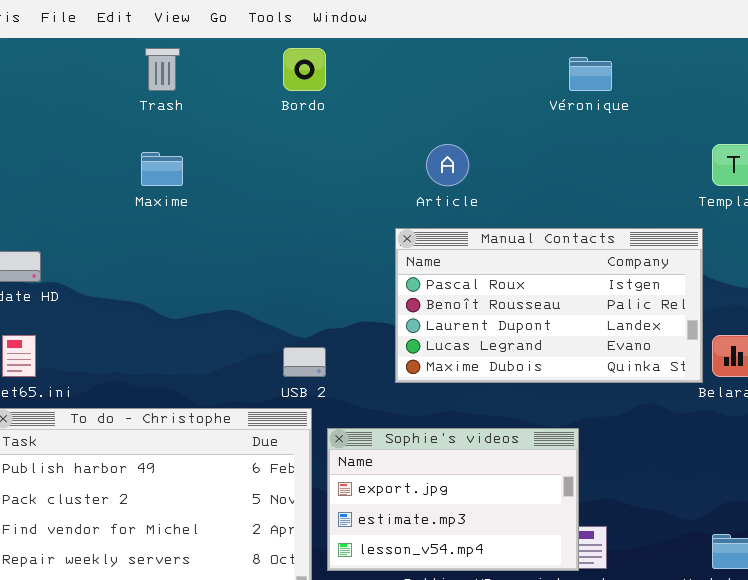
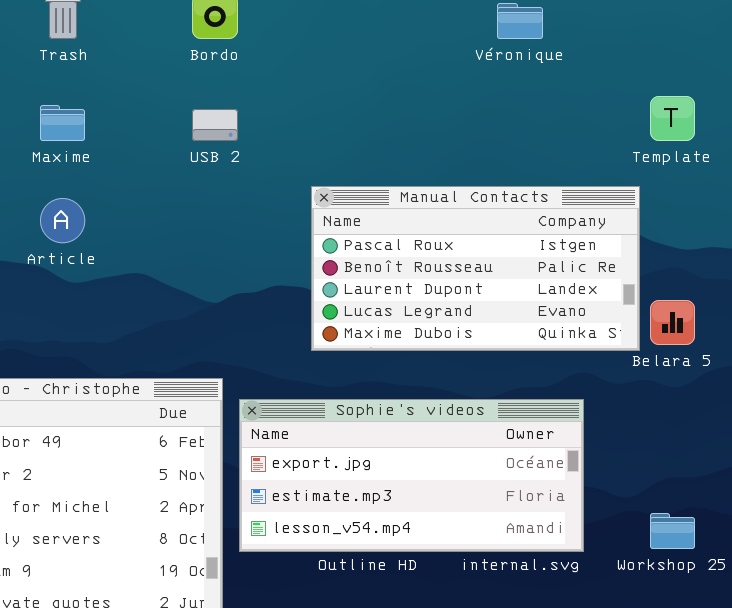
Article: [426,144,469,186] -> [40,198,85,243], moved
USB 2: [283,347,326,377] -> [192,109,238,141], moved
Sophie's videos: [327,428,579,571] -> [239,399,584,552], resized

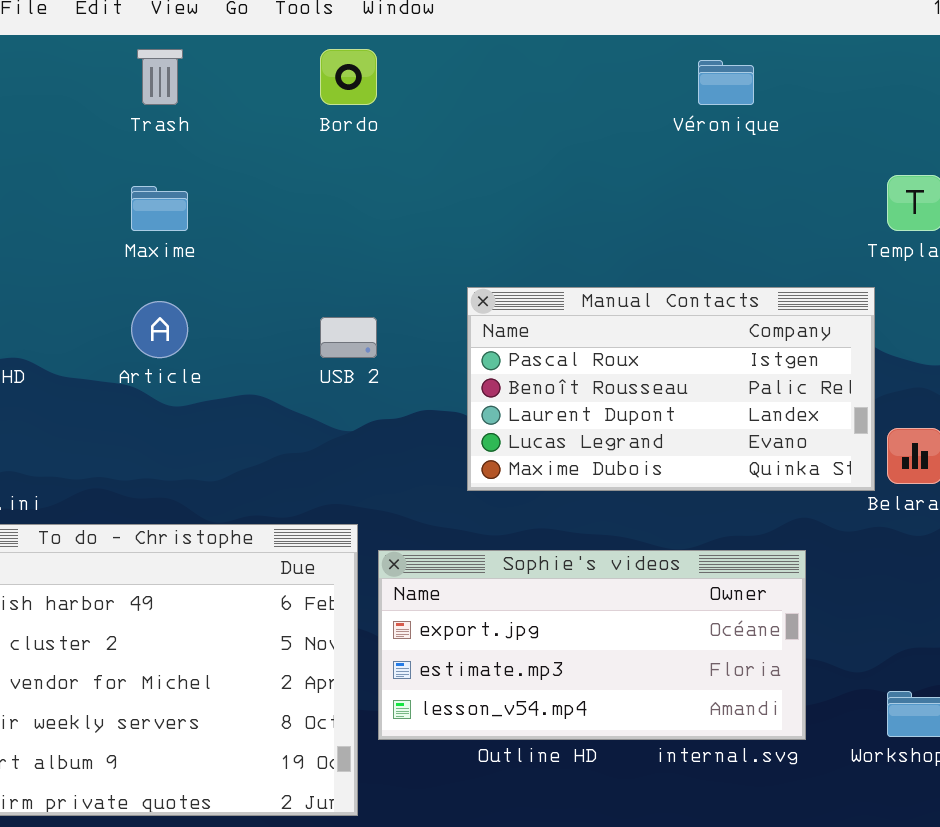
USB 2: [192,109,238,141] -> [320,317,377,358], moved

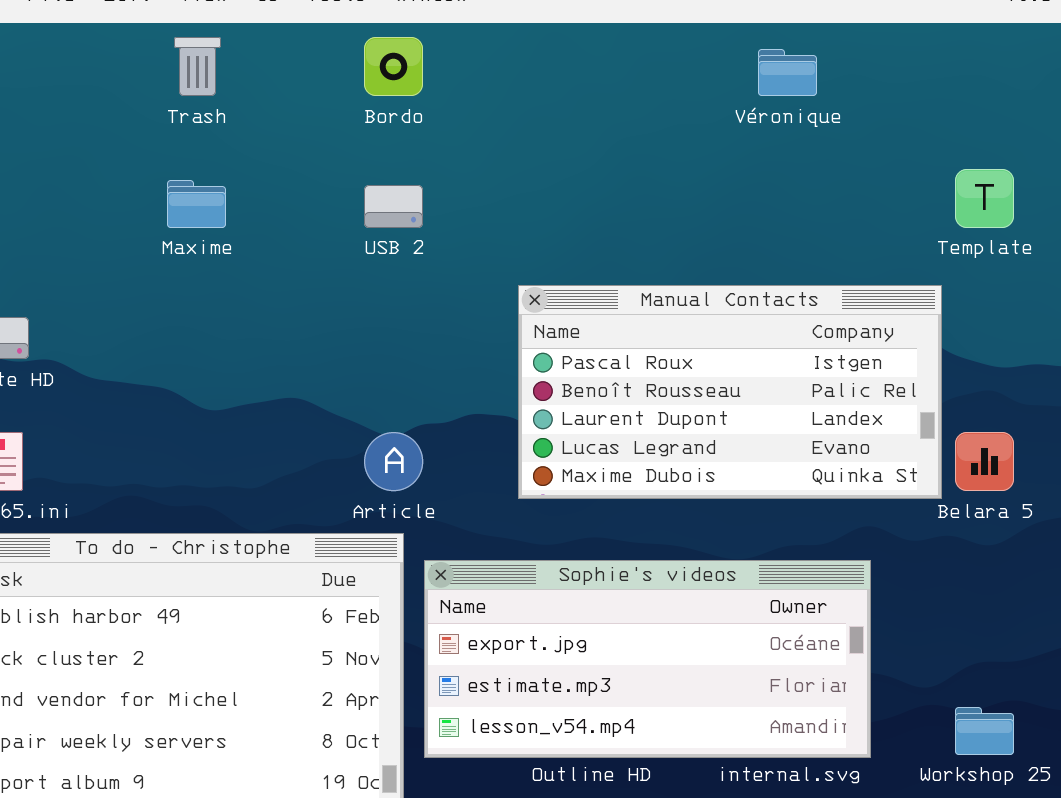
Article: [131,301,188,358] -> [364,432,423,491], moved
USB 2: [320,317,377,358] -> [364,185,423,228], moved

